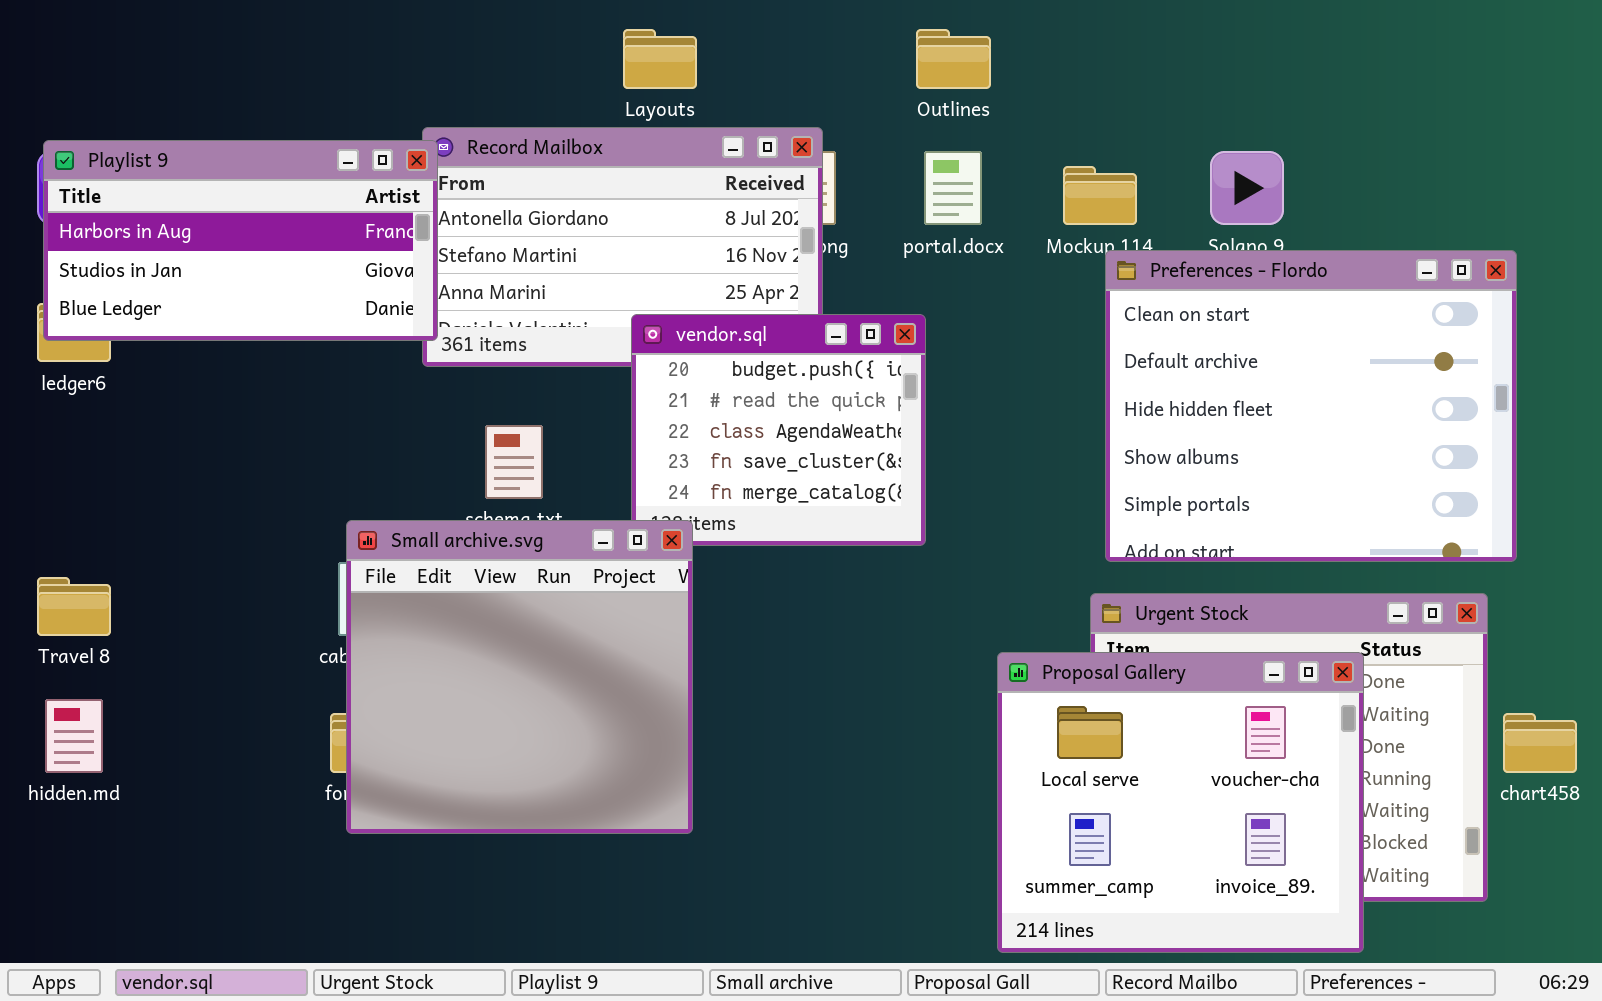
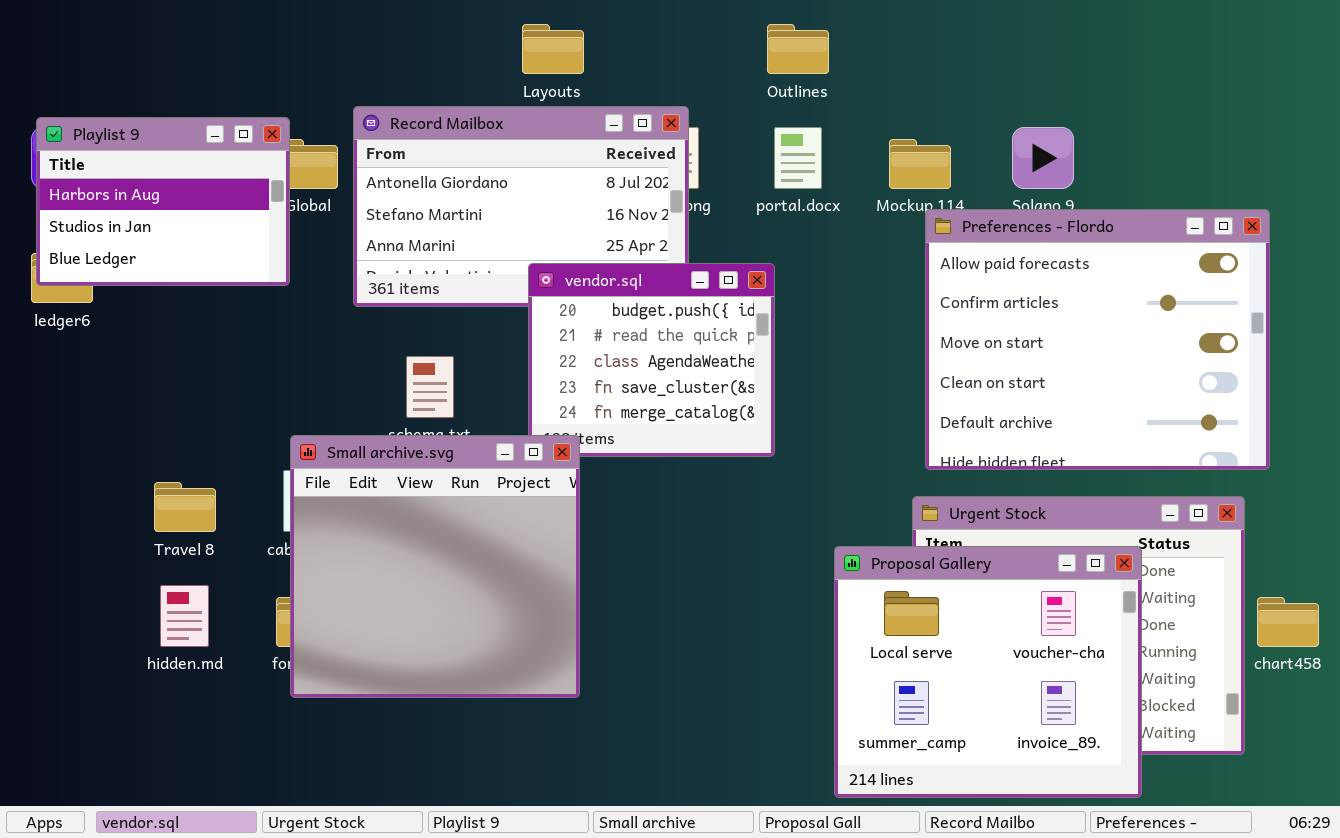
Playlist 9: [43,140,438,341] -> [36,117,290,286], resized
Preferences - Flordo: [1105,250,1517,562] -> [925,209,1270,470], scrolled up 3 rows
Travel 8: [37,577,111,636] -> [154,482,216,532], moved
hidden.md: [45,699,103,773] -> [160,585,209,647], moved

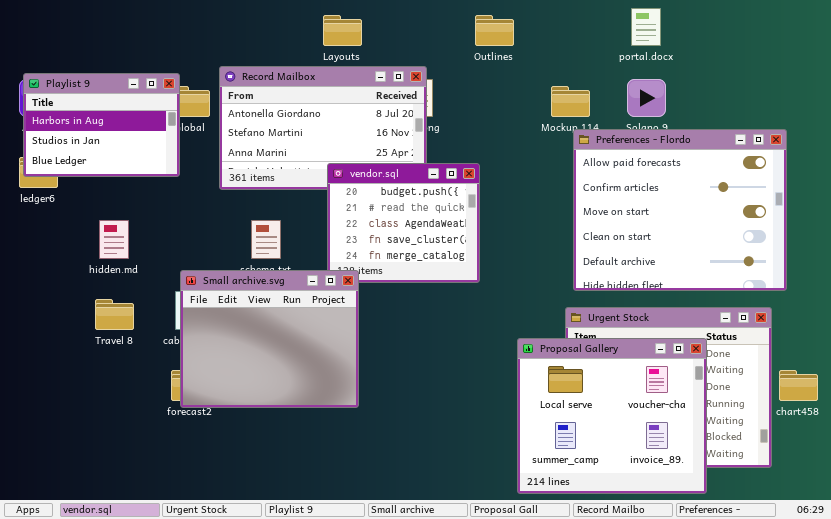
portal.docx: [774,127,822,189] -> [631,8,661,46], moved
Small archive.svg: [290,435,580,698] -> [180,270,359,408], resized
hidden.md: [160,585,209,647] -> [99,220,129,259], moved

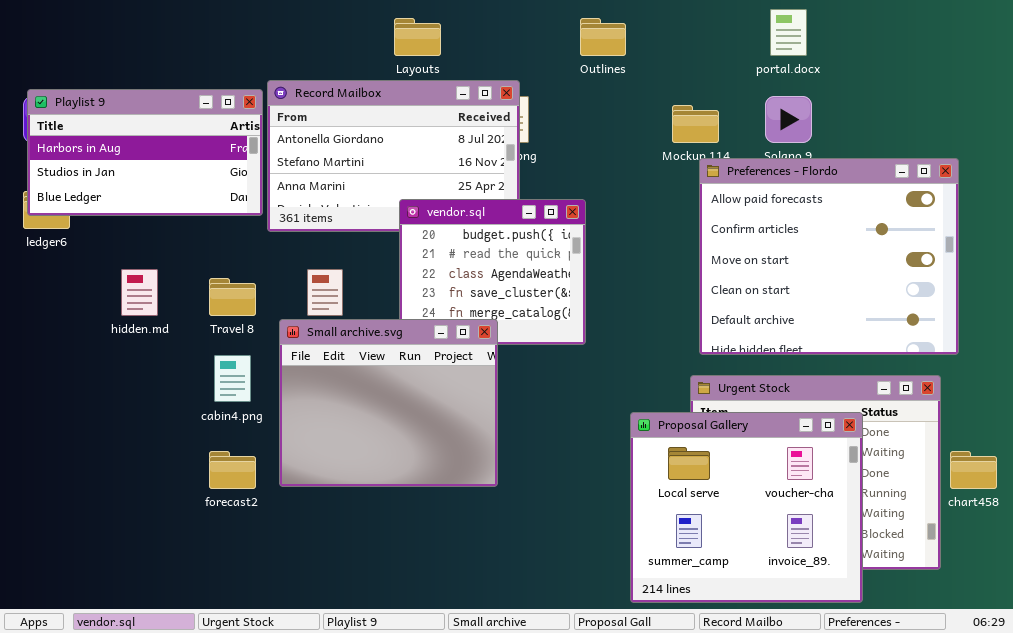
Playlist 9: [23,73,180,177] -> [27,89,263,216], resized
Small archive.svg: [180,270,359,408] -> [279,319,498,487], moved
Travel 8: [95,299,134,330] -> [209,278,256,316], moved

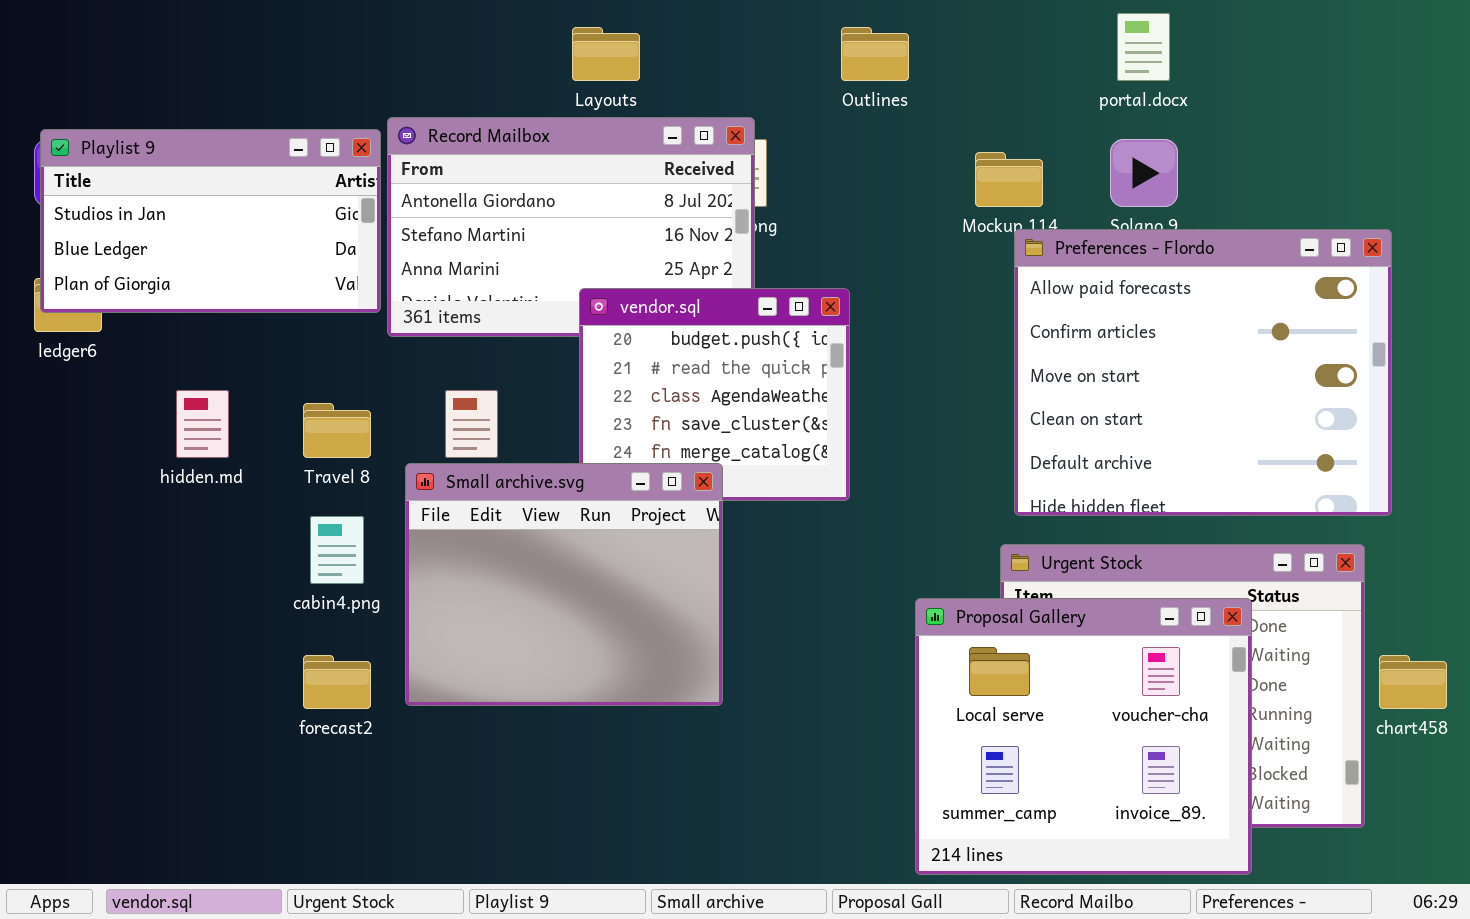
Playlist 9: [27,89,263,216] -> [40,129,381,313], scrolled down 1 row

